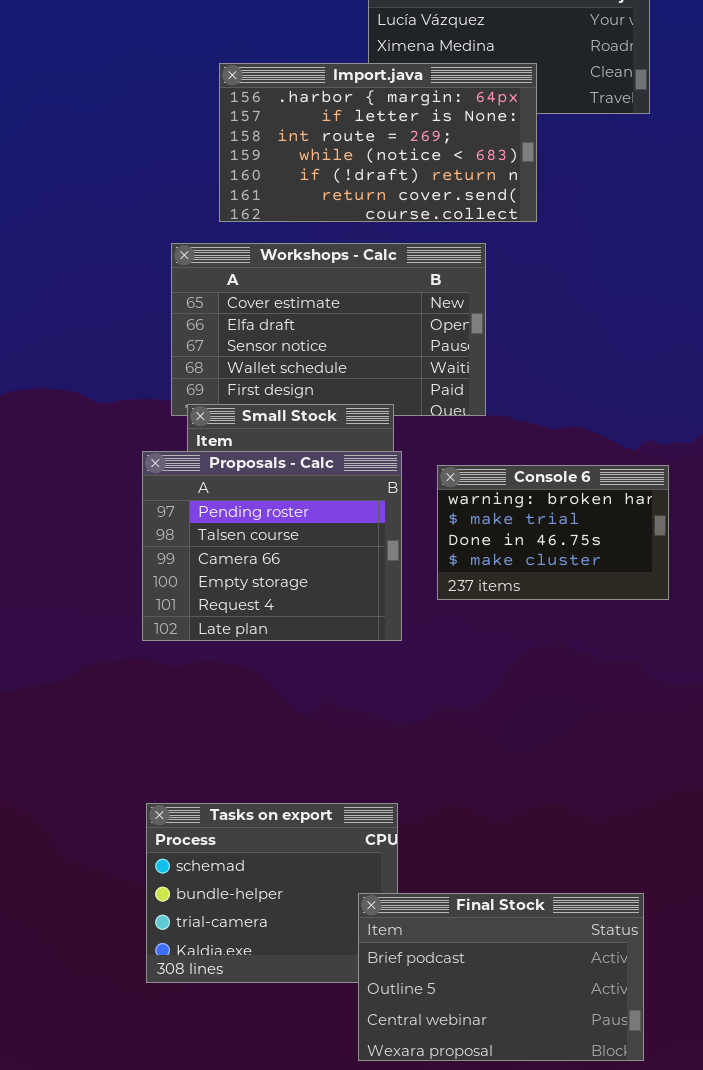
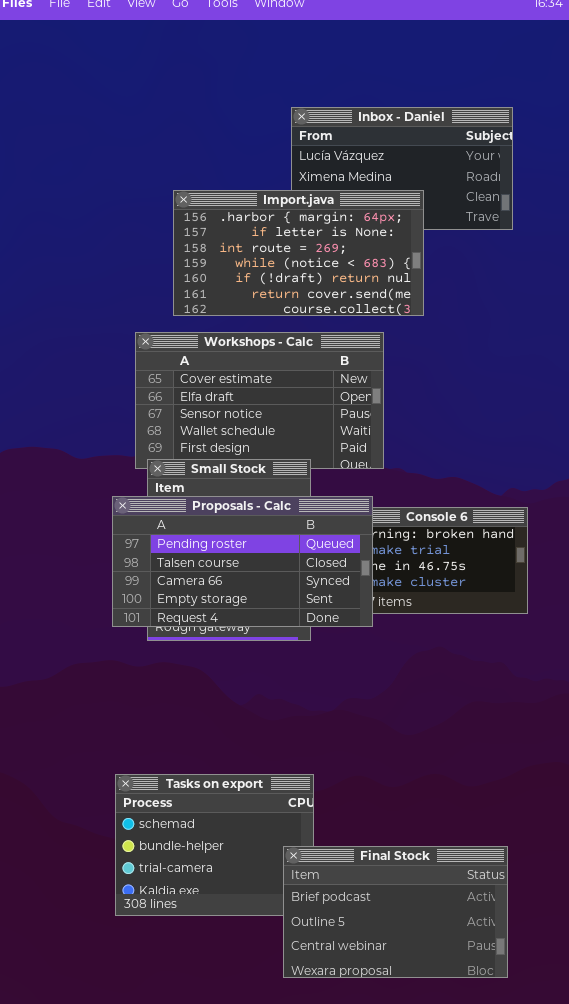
Proposals - Calc: [142,451,402,641] -> [112,496,373,627], resized

